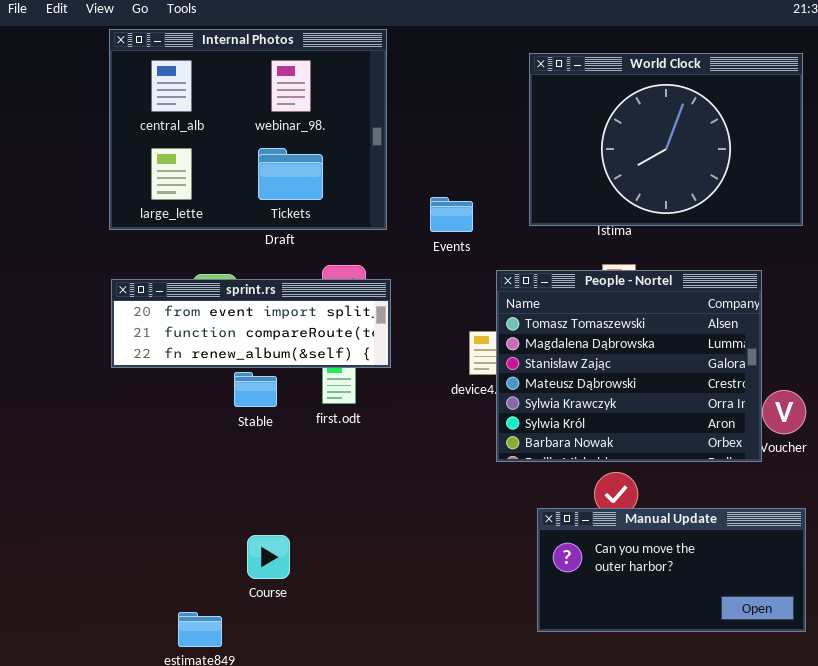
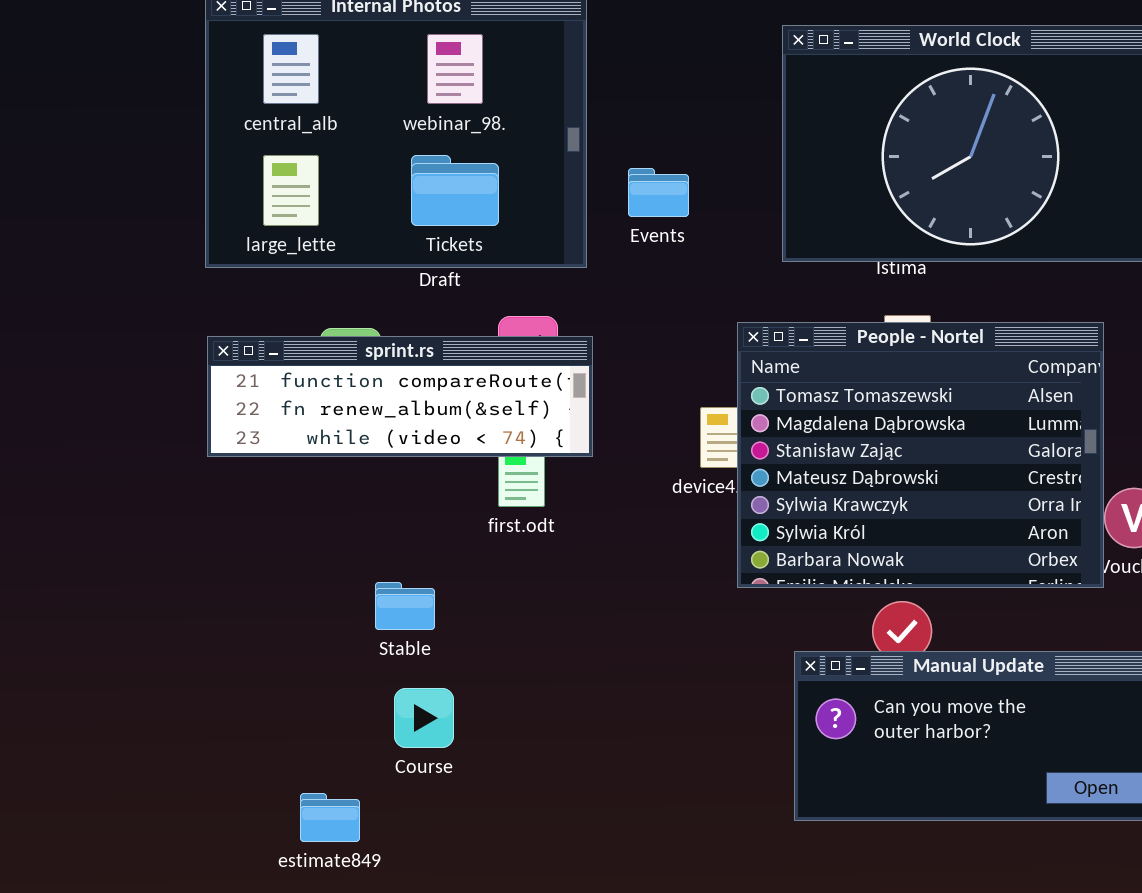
Events: [430,197,473,232] -> [628,168,689,217], moved
sprint.rs: [111,279,391,368] -> [207,336,593,457], scrolled down 1 row
Stable: [234,372,277,407] -> [375,582,435,630], moved

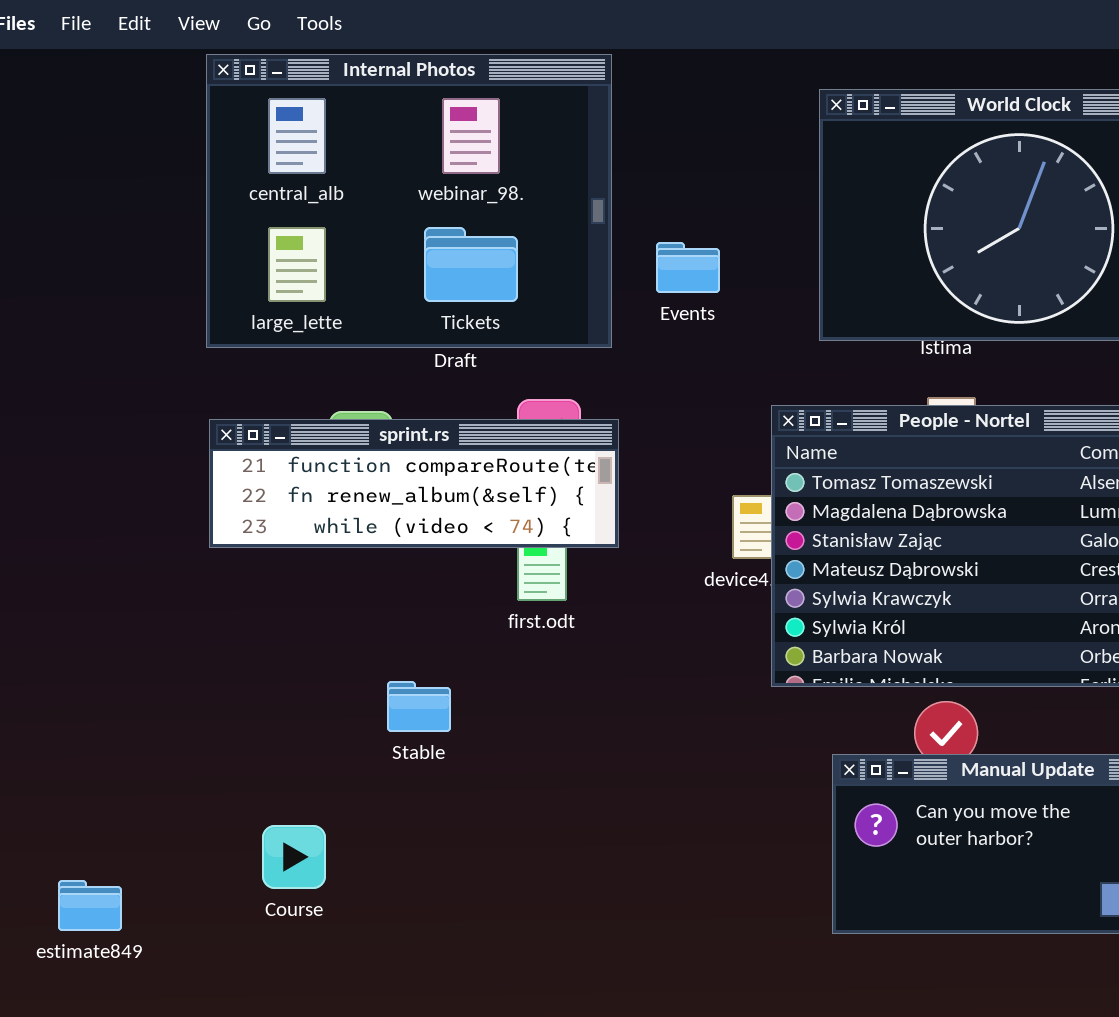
Course: [394,688,454,748] -> [262,825,326,889], moved
estimate849: [300,793,360,842] -> [58,880,122,931], moved

